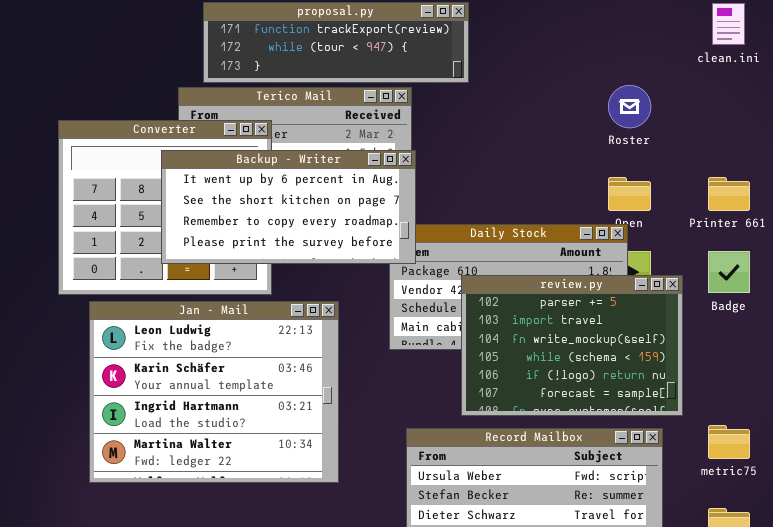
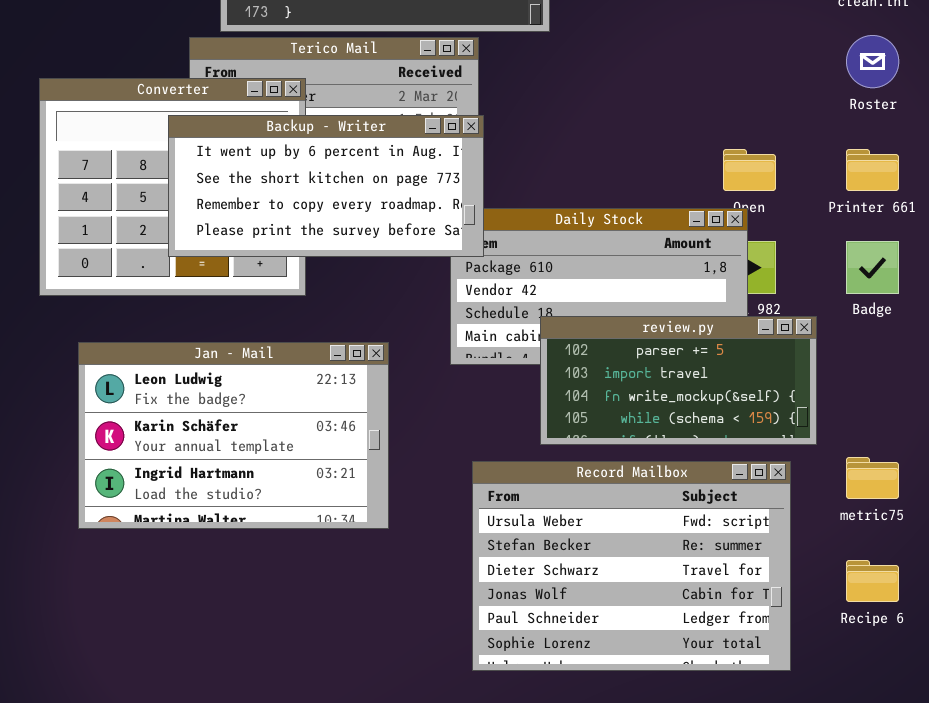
Roster: [608,85,651,128] -> [846,35,899,88], moved
review.py: [461,275,683,416] -> [540,316,817,445], resized
Jan - Mail: [89,301,339,483] -> [78,342,389,529], resized

